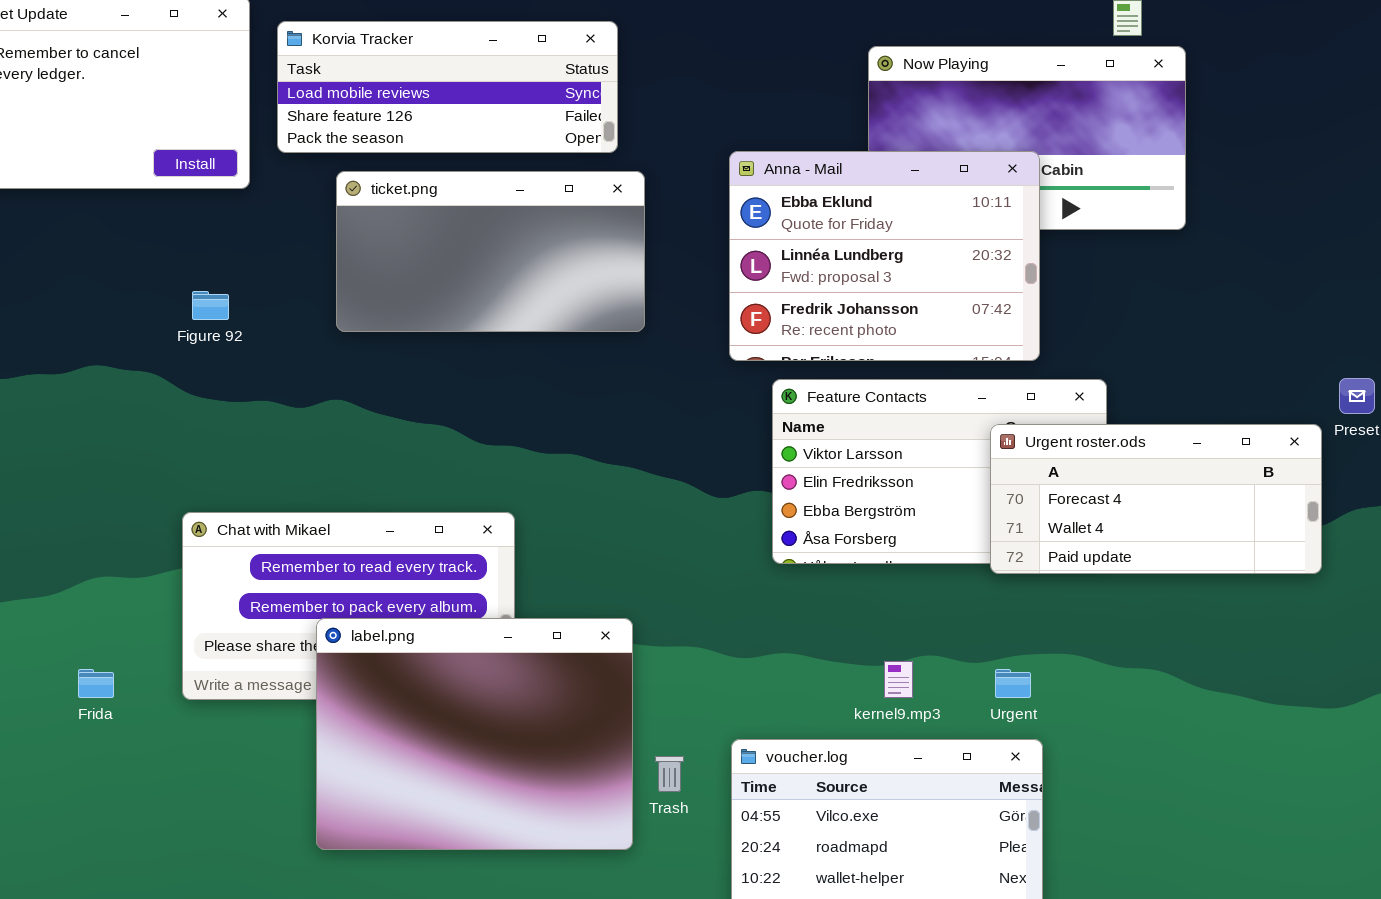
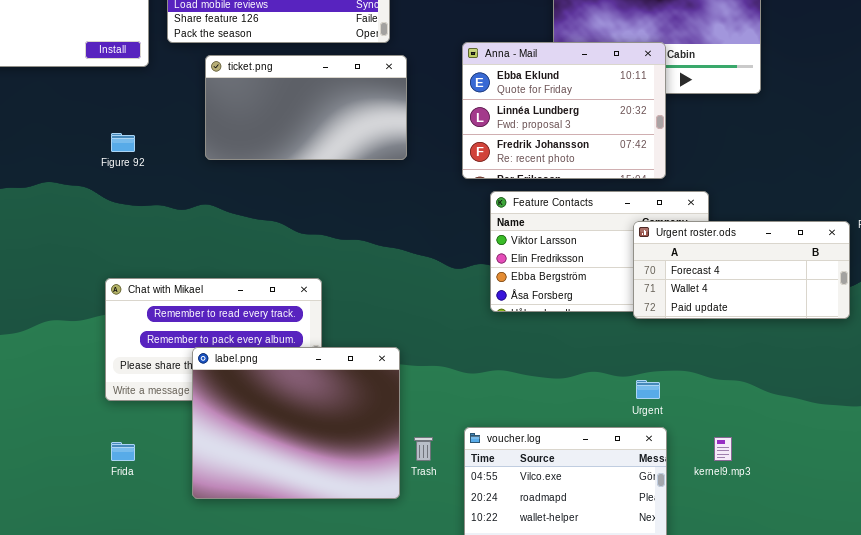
kernel9.mp3: [884,661,913,698] -> [714,437,732,461], moved
Frida: [78,669,114,698] -> [111,442,135,461], moved

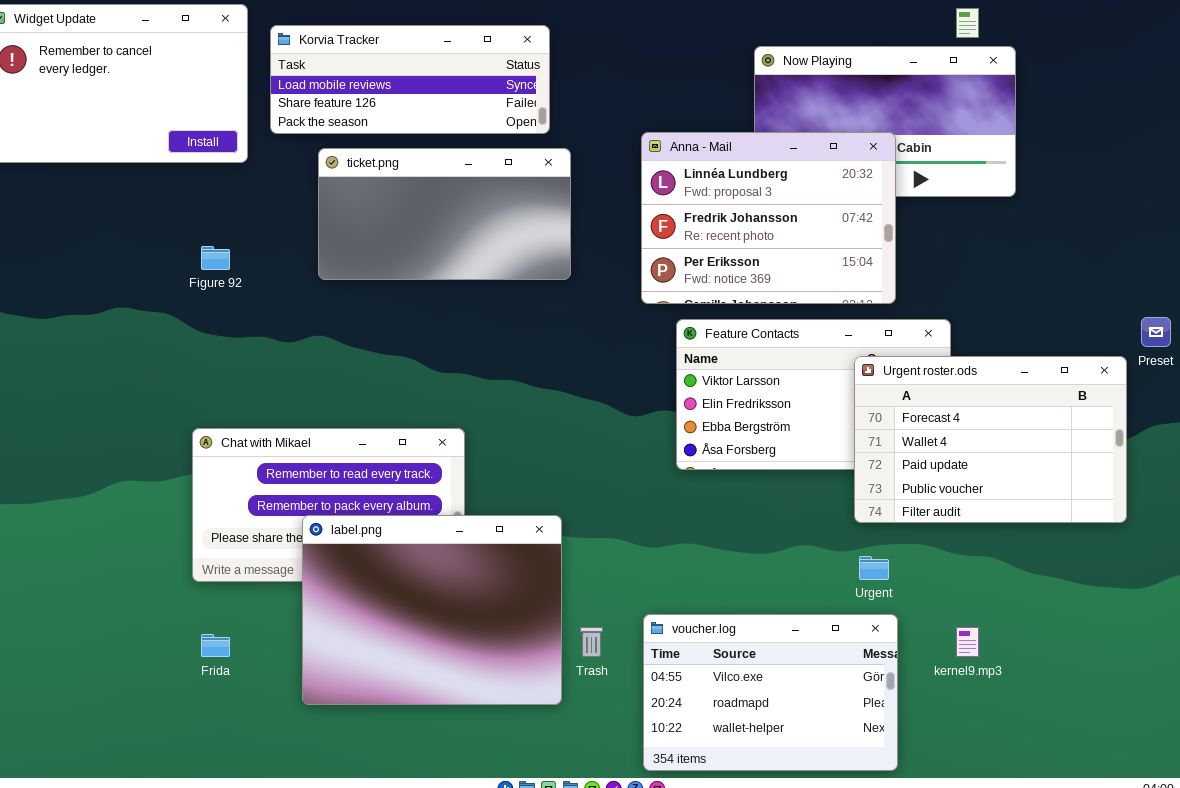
Anna - Mail: [462,42,666,179] -> [641,132,896,304], scrolled down 1 row
Urgent roster.ods: [633,221,850,319] -> [854,356,1127,523], resized

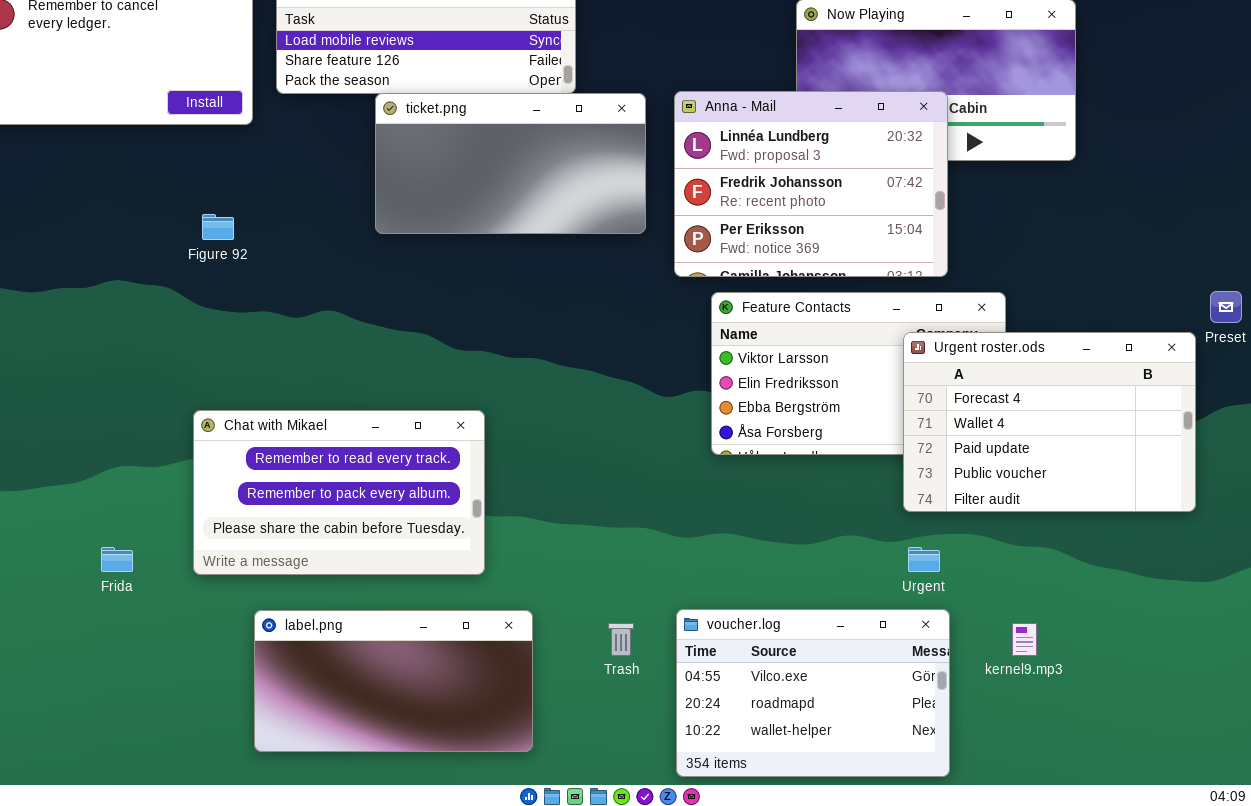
ticket.png: [318,148,571,280] -> [375,93,646,234], moved
label.png: [302,515,562,705] -> [254,610,533,752], moved, resized
Frida: [201,634,230,657] -> [101,547,133,572], moved

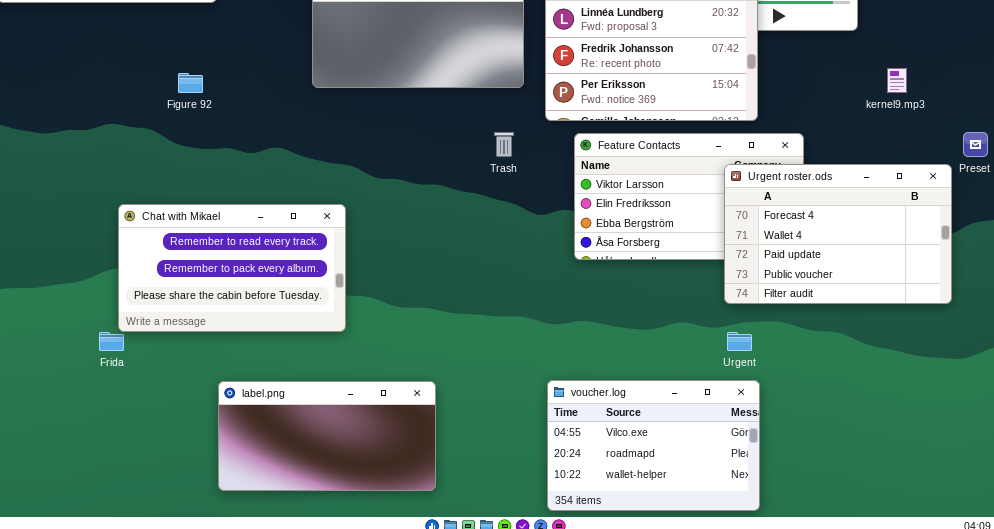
Chat with Mikael: [193,410,485,575] -> [118,204,346,332], moved
Trash: [608,623,634,656] -> [494,132,514,157], moved
kernel9.mp3: [1012,623,1037,656] -> [887,68,907,93], moved

